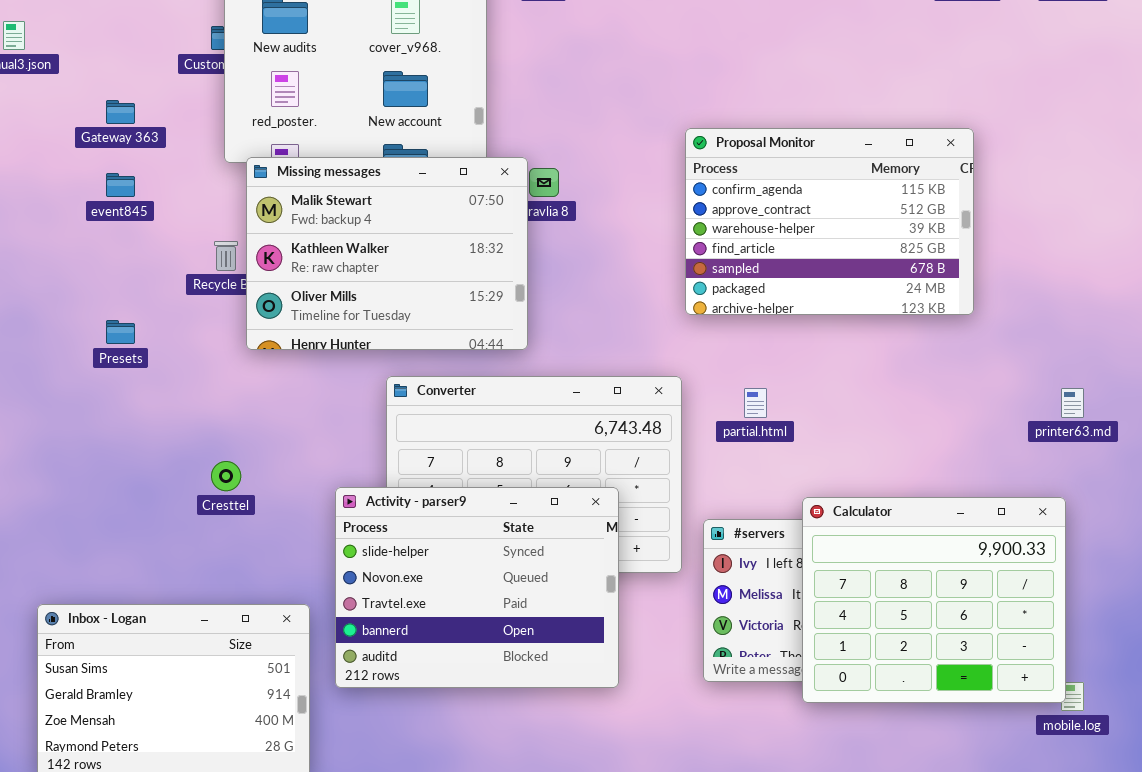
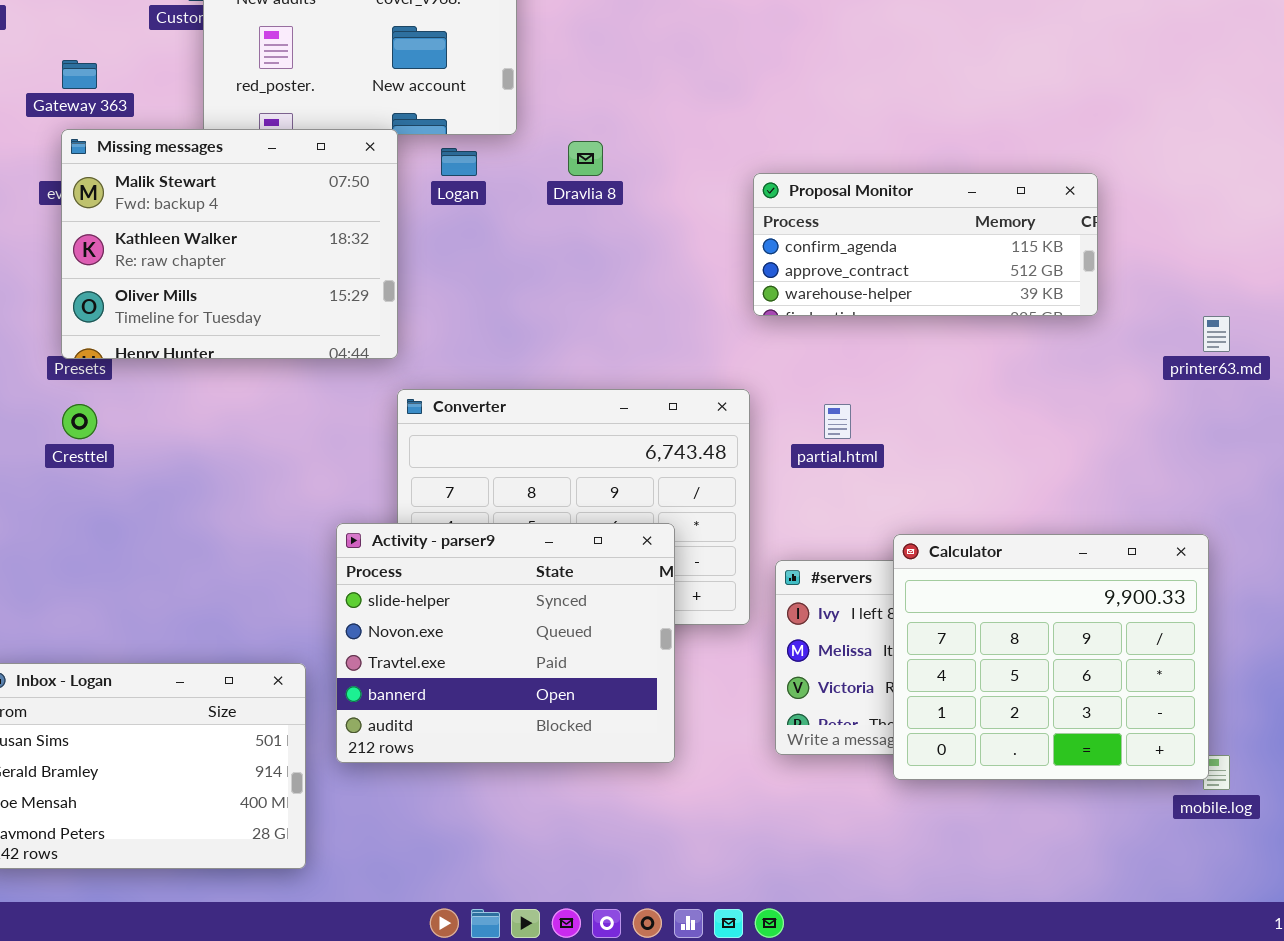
Proposal Monitor: [685,128,974,315] -> [753,173,1098,316], resized
Missing messages: [246,157,528,350] -> [61,129,398,359], moved
printer63.md: [1061,388,1084,418] -> [1203,316,1230,352], moved
Cresttel: [211,461,241,491] -> [62,404,97,439], moved

